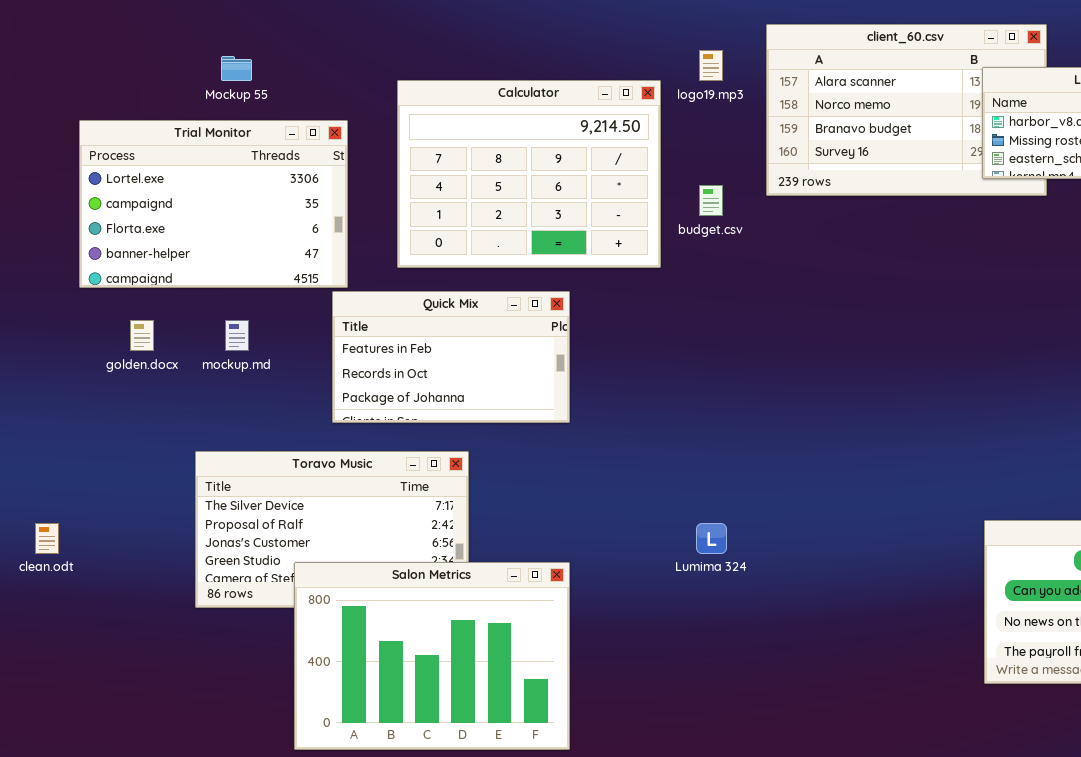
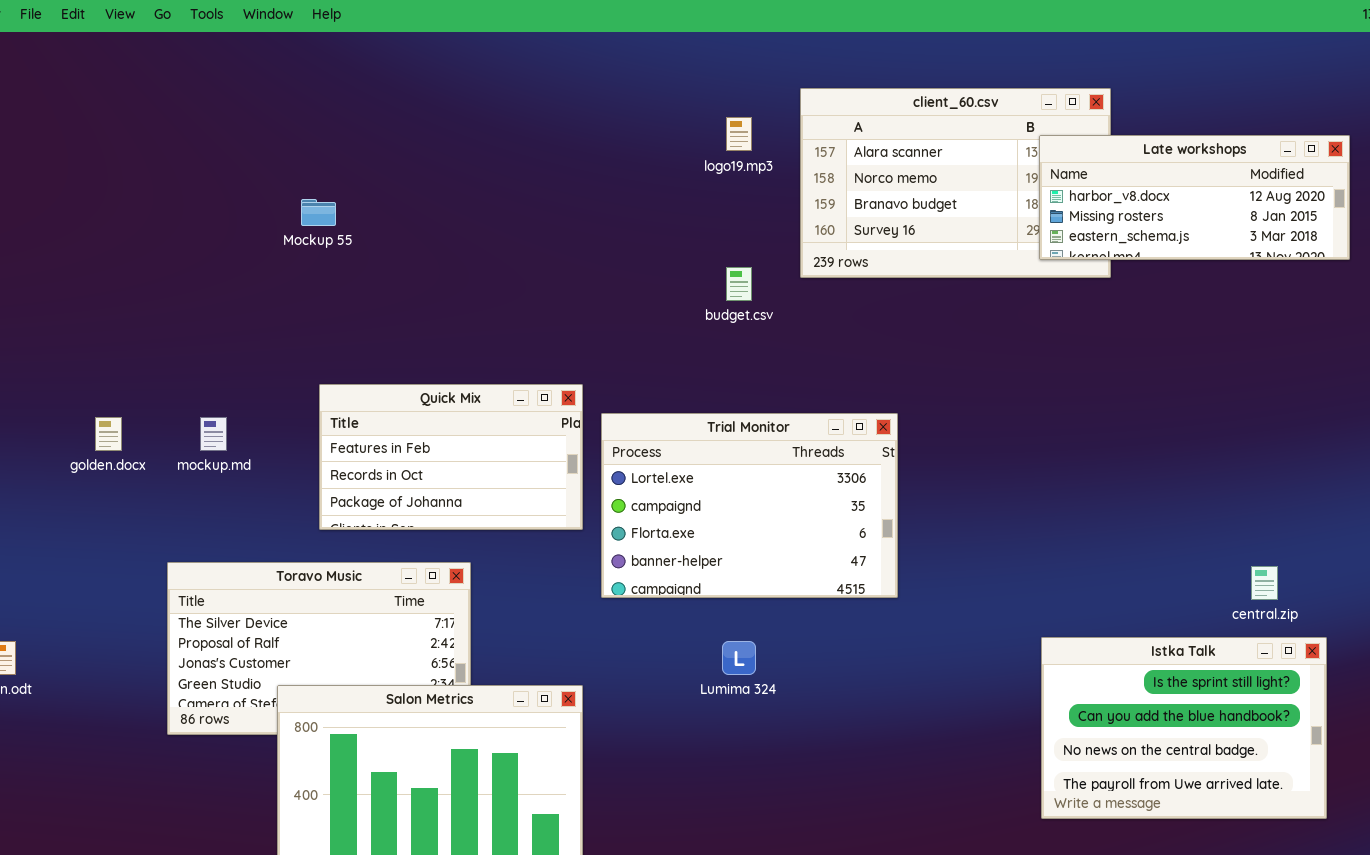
Mockup 55: [221,56,252,81] -> [301,199,336,226], moved
Calculator: [397,80,661,268] -> none, closed
Trial Monitor: [79,120,348,288] -> [601,413,898,598], moved

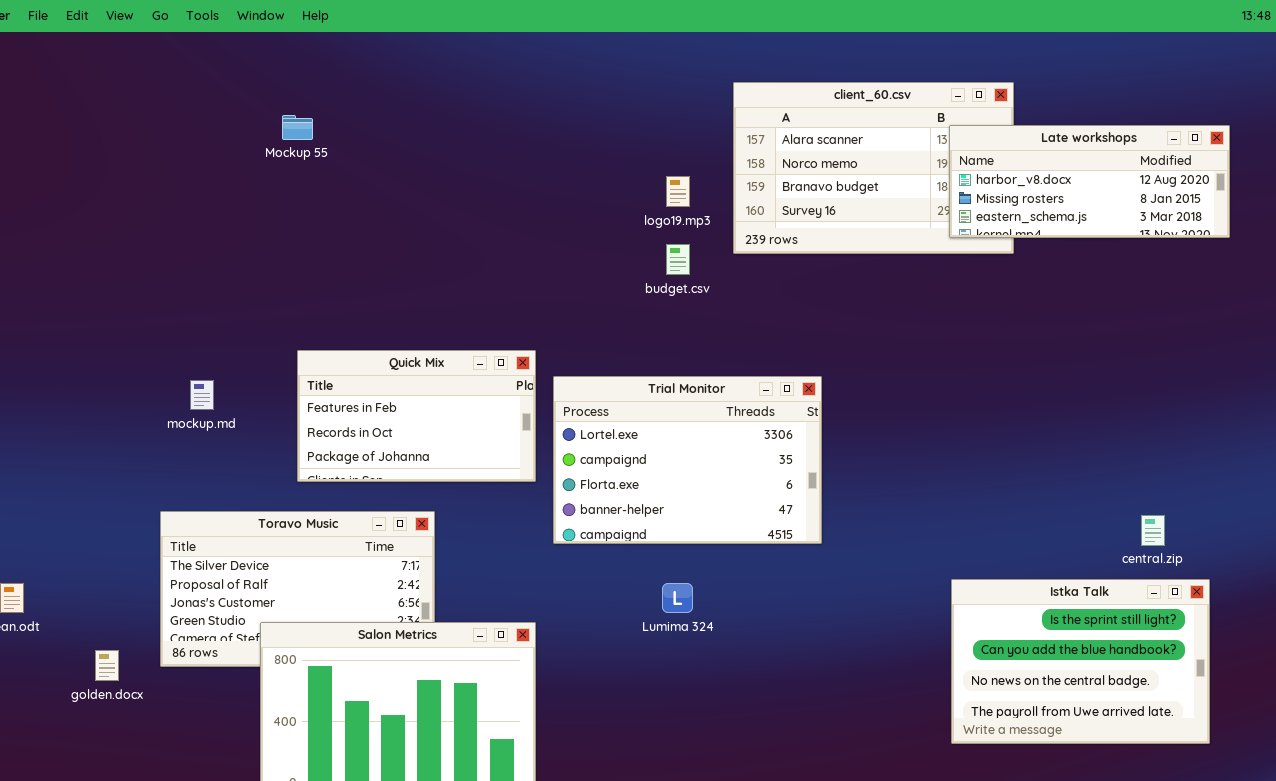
logo19.mp3: [726,117,752,151] -> [666,176,690,207], moved
Mockup 55: [301,199,336,226] -> [282,115,313,140], moved
golden.docx: [95,417,122,451] -> [95,650,119,681], moved

